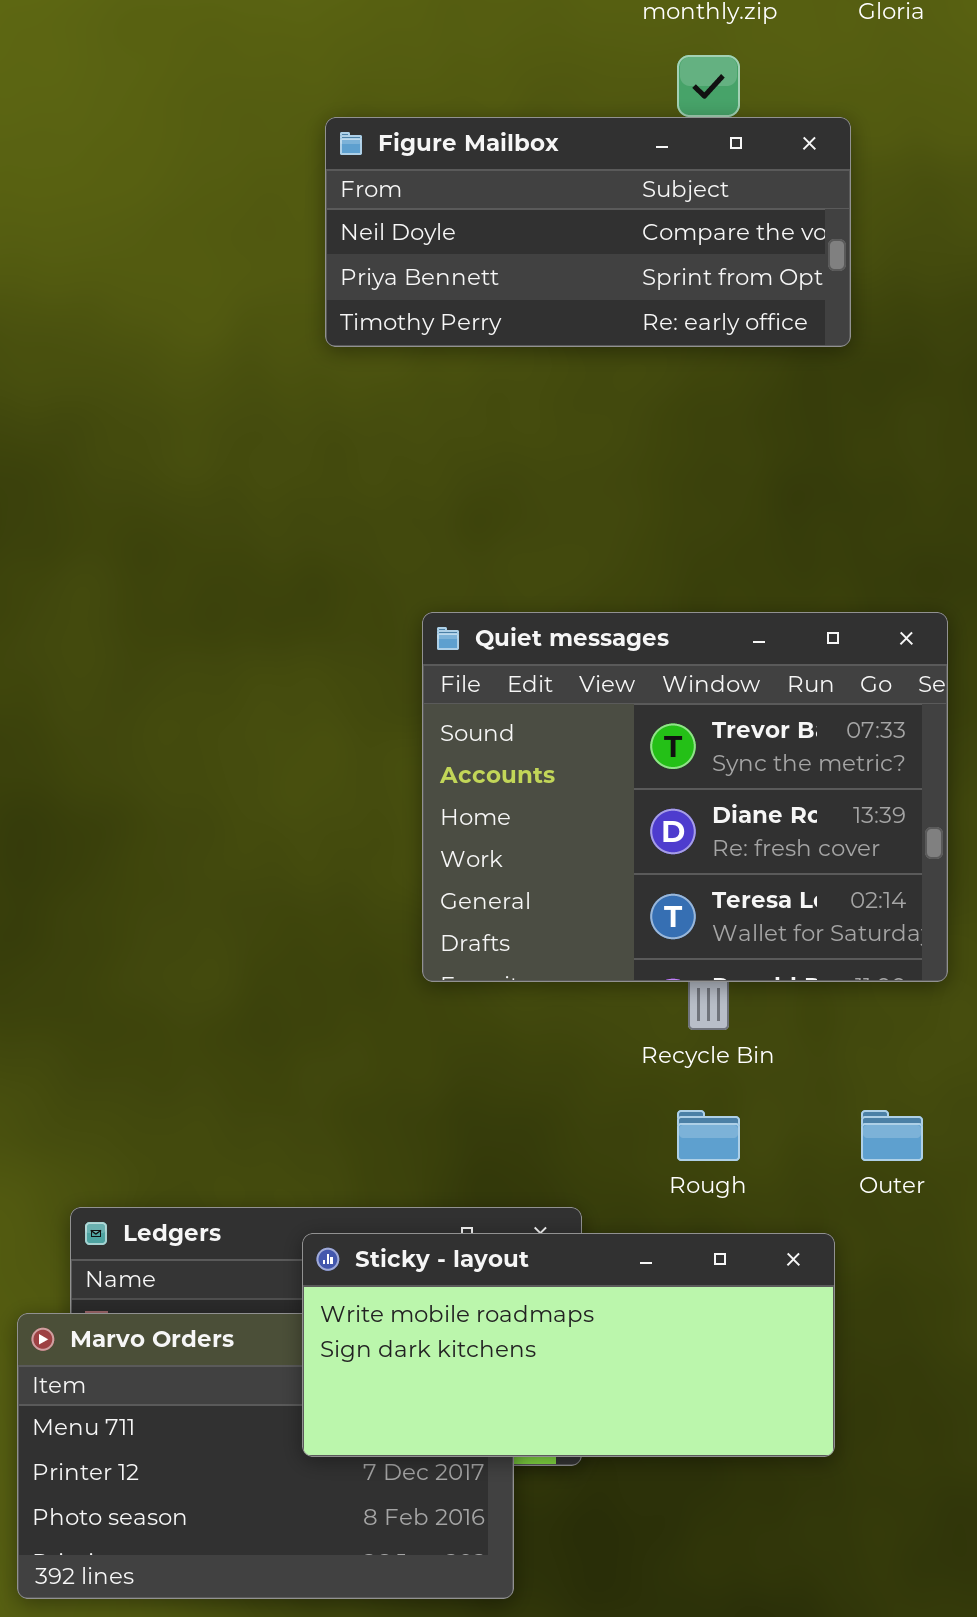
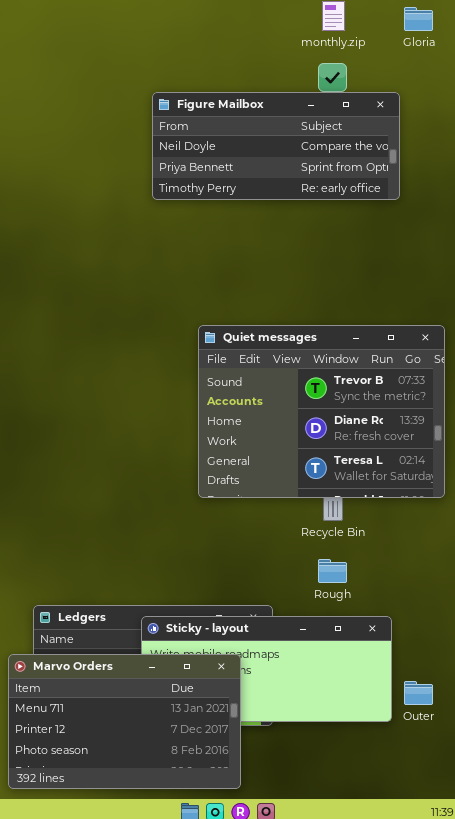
Outer: [861,1110,923,1161] -> [404,681,433,705], moved
Marvo Orders: [17,1313,514,1599] -> [8,654,241,789], raised

